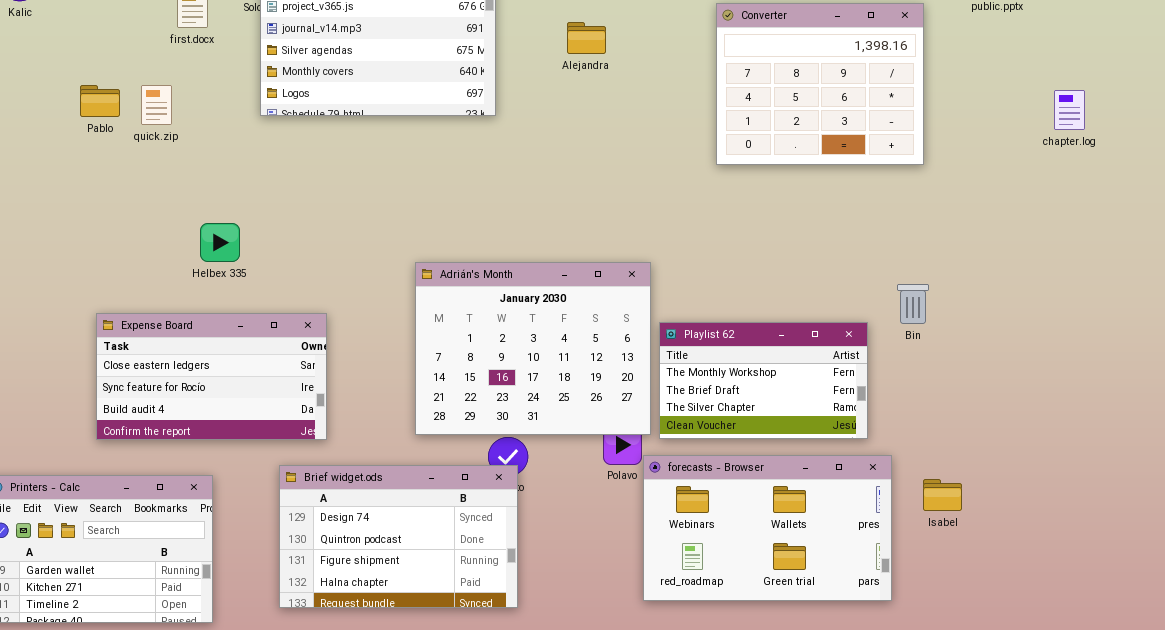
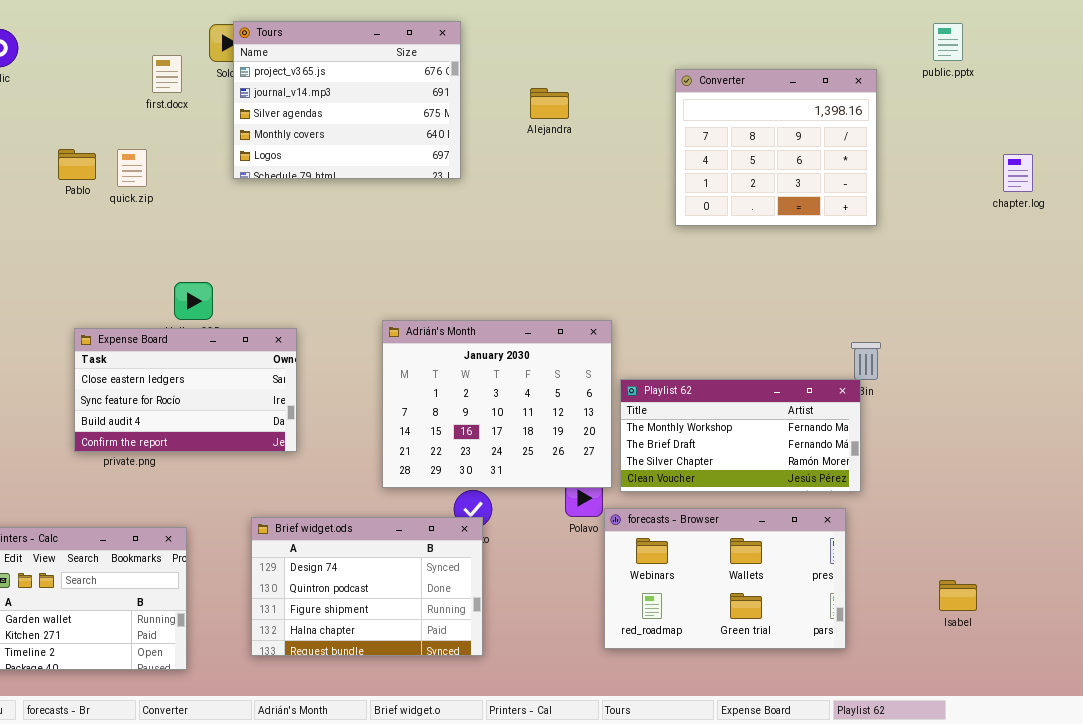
Expense Board: [96,313,327,440] -> [74,328,297,452], moved
Playlist 62: [659,322,868,439] -> [620,379,861,492], resized
Isabel: [923,479,962,511] -> [939,580,977,611], moved

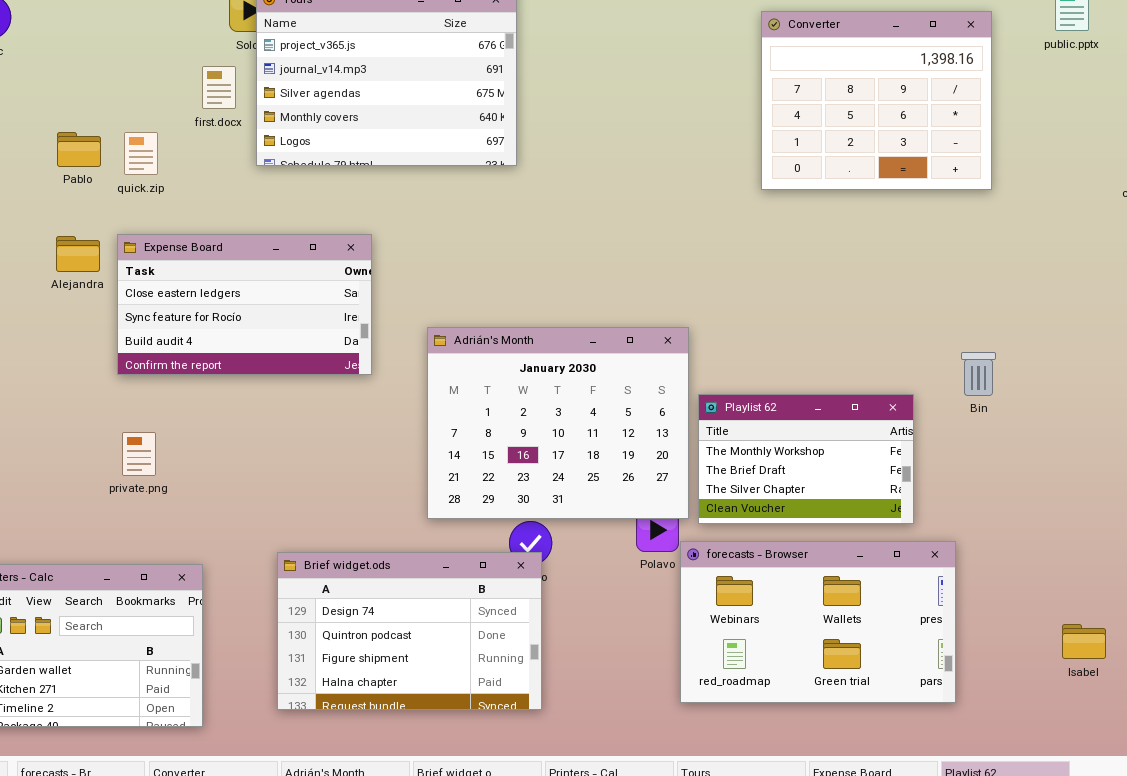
first.docx: [152,55,182,93] -> [202,66,236,109], moved
Converter: [675,69,877,226] -> [761,11,992,190], moved
Alejandra: [530,88,569,119] -> [56,236,100,272], moved
Expense Board: [74,328,297,452] -> [117,234,372,375], moved
Playlist 62: [620,379,861,492] -> [698,394,914,524], resized

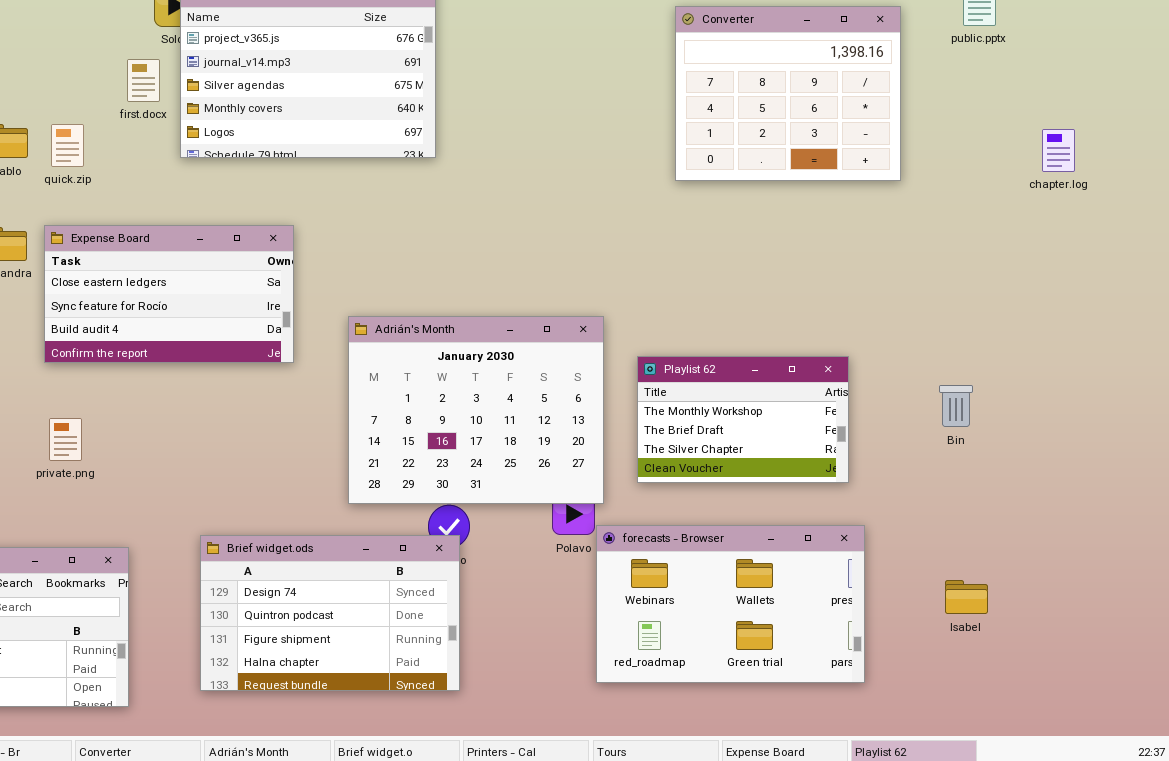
Bin: [961,352,996,396] -> [939,385,973,427], moved
Playlist 62: [698,394,914,524] -> [637,356,849,483], moved
Isabel: [1062,624,1106,659] -> [945,580,988,614], moved

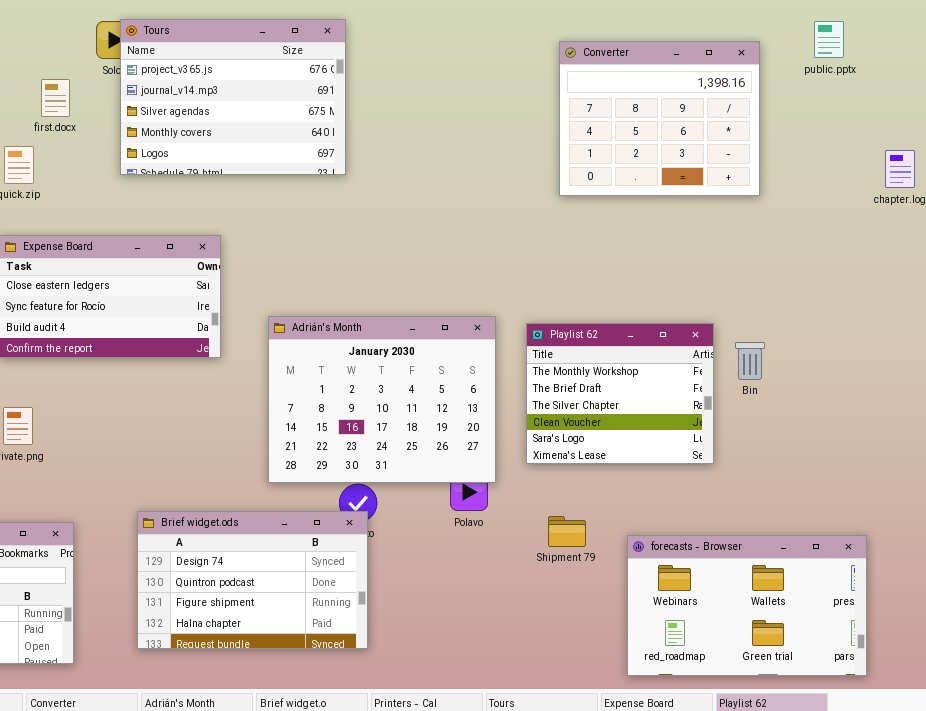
first.docx: [127,59,160,102] -> [41,79,70,117], moved
Playlist 62: [637,356,849,483] -> [526,323,714,464], resized
Bin: [939,385,973,427] -> [735,342,765,380], moved
forecasts - Browser: [596,525,865,683] -> [627,535,867,676], moved

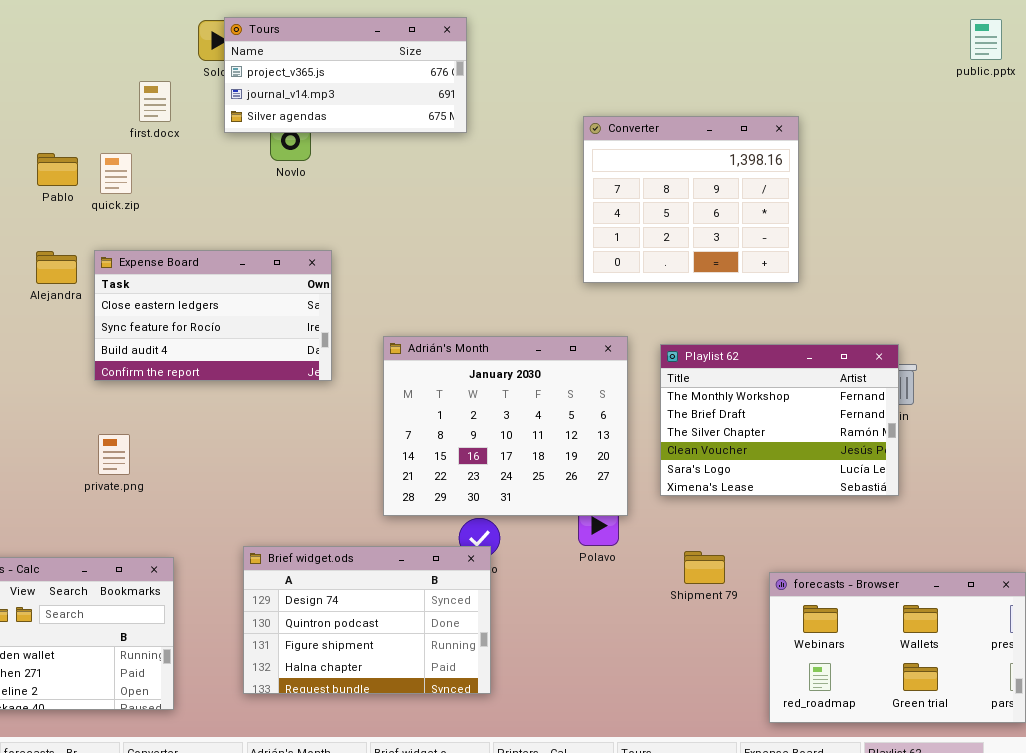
Tours: [120,19,346,175] -> [224,17,467,133], resized
Converter: [559,41,760,196] -> [583,116,799,283], moved
Playlist 62: [526,323,714,464] -> [660,344,899,496], resized

